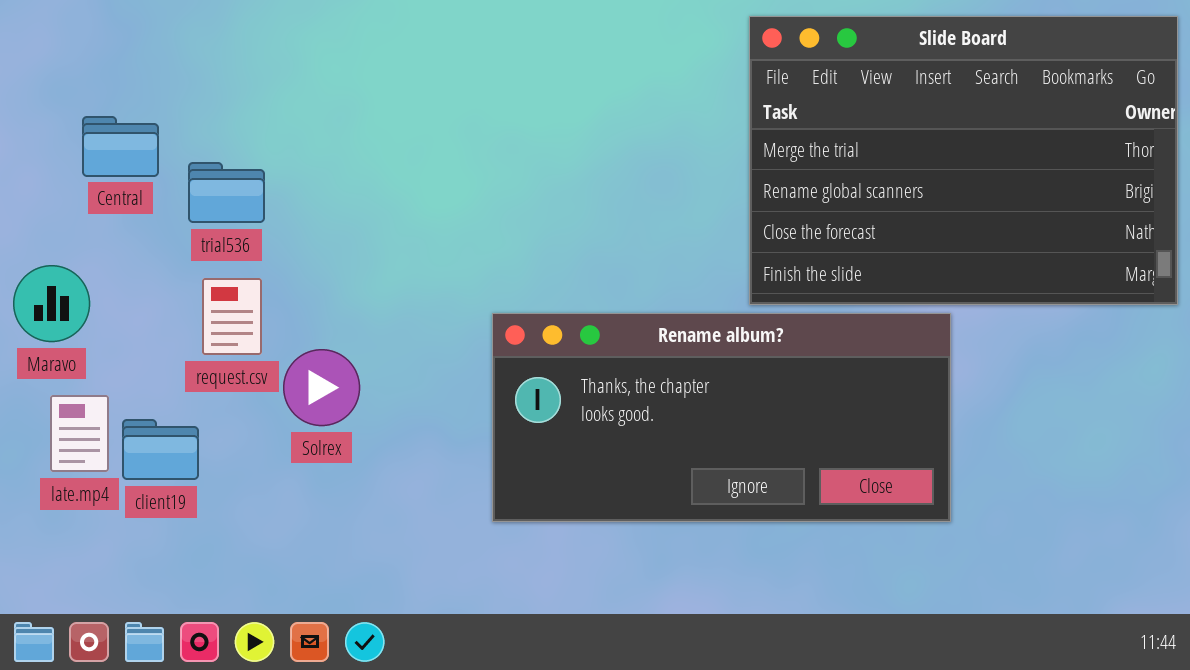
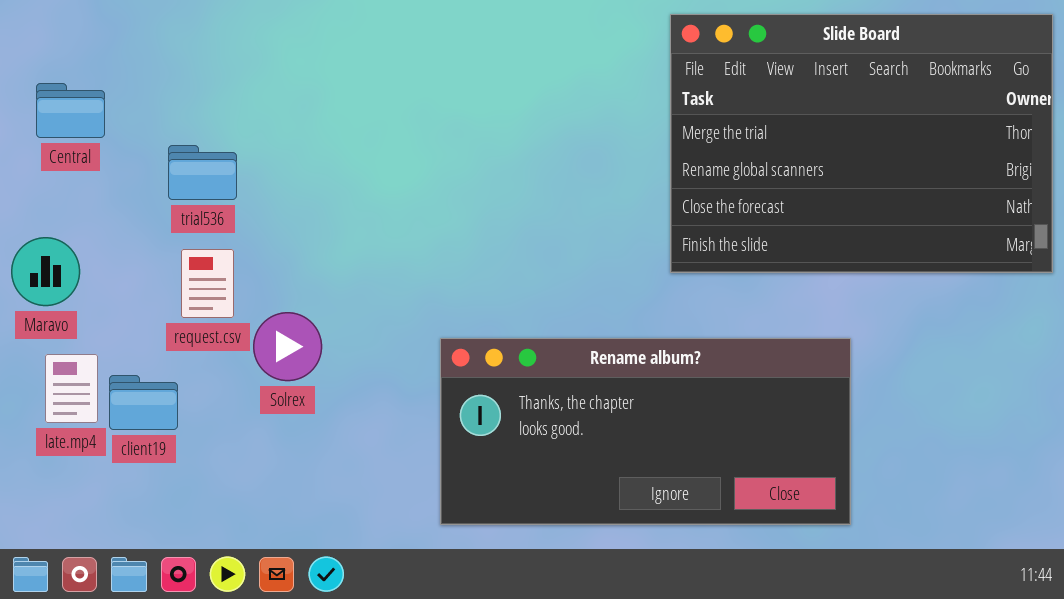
Central: [82,116,159,177] -> [36,83,105,138], moved
Rename album?: [492,313,951,522] -> [440,338,851,525], moved

